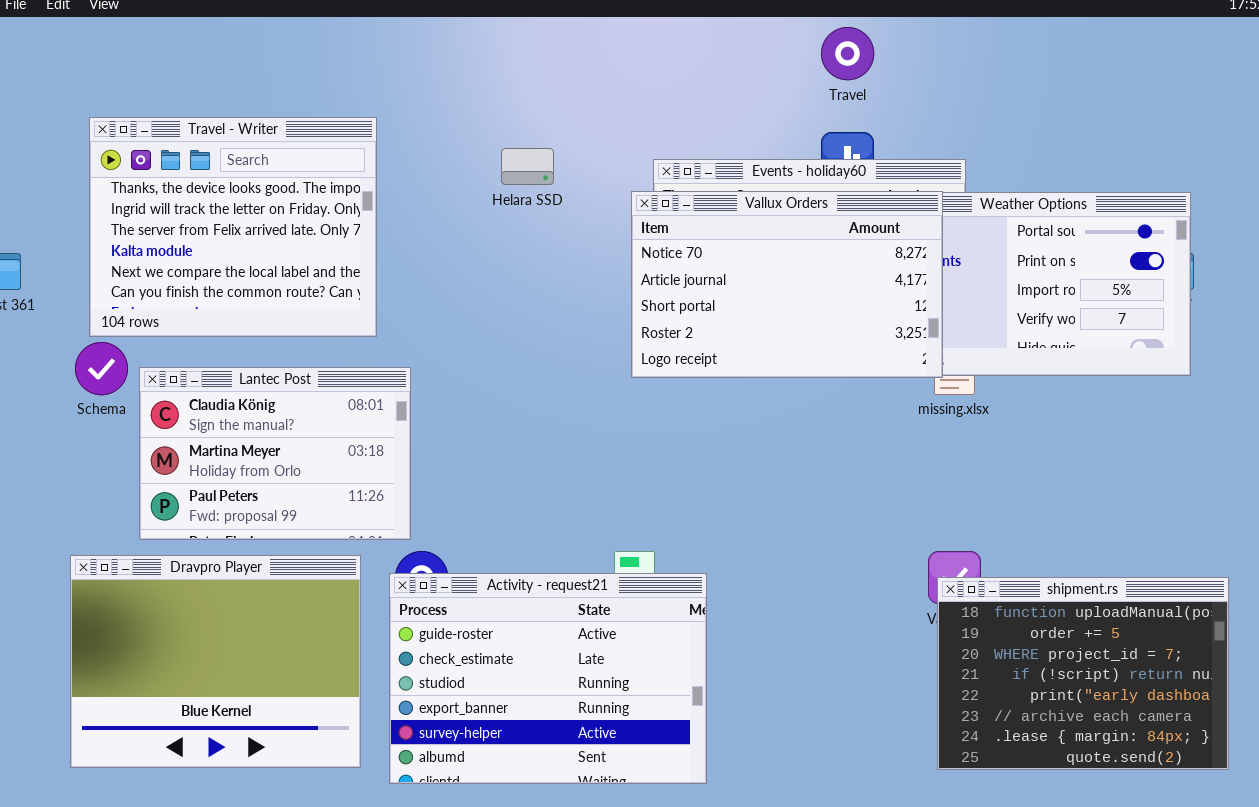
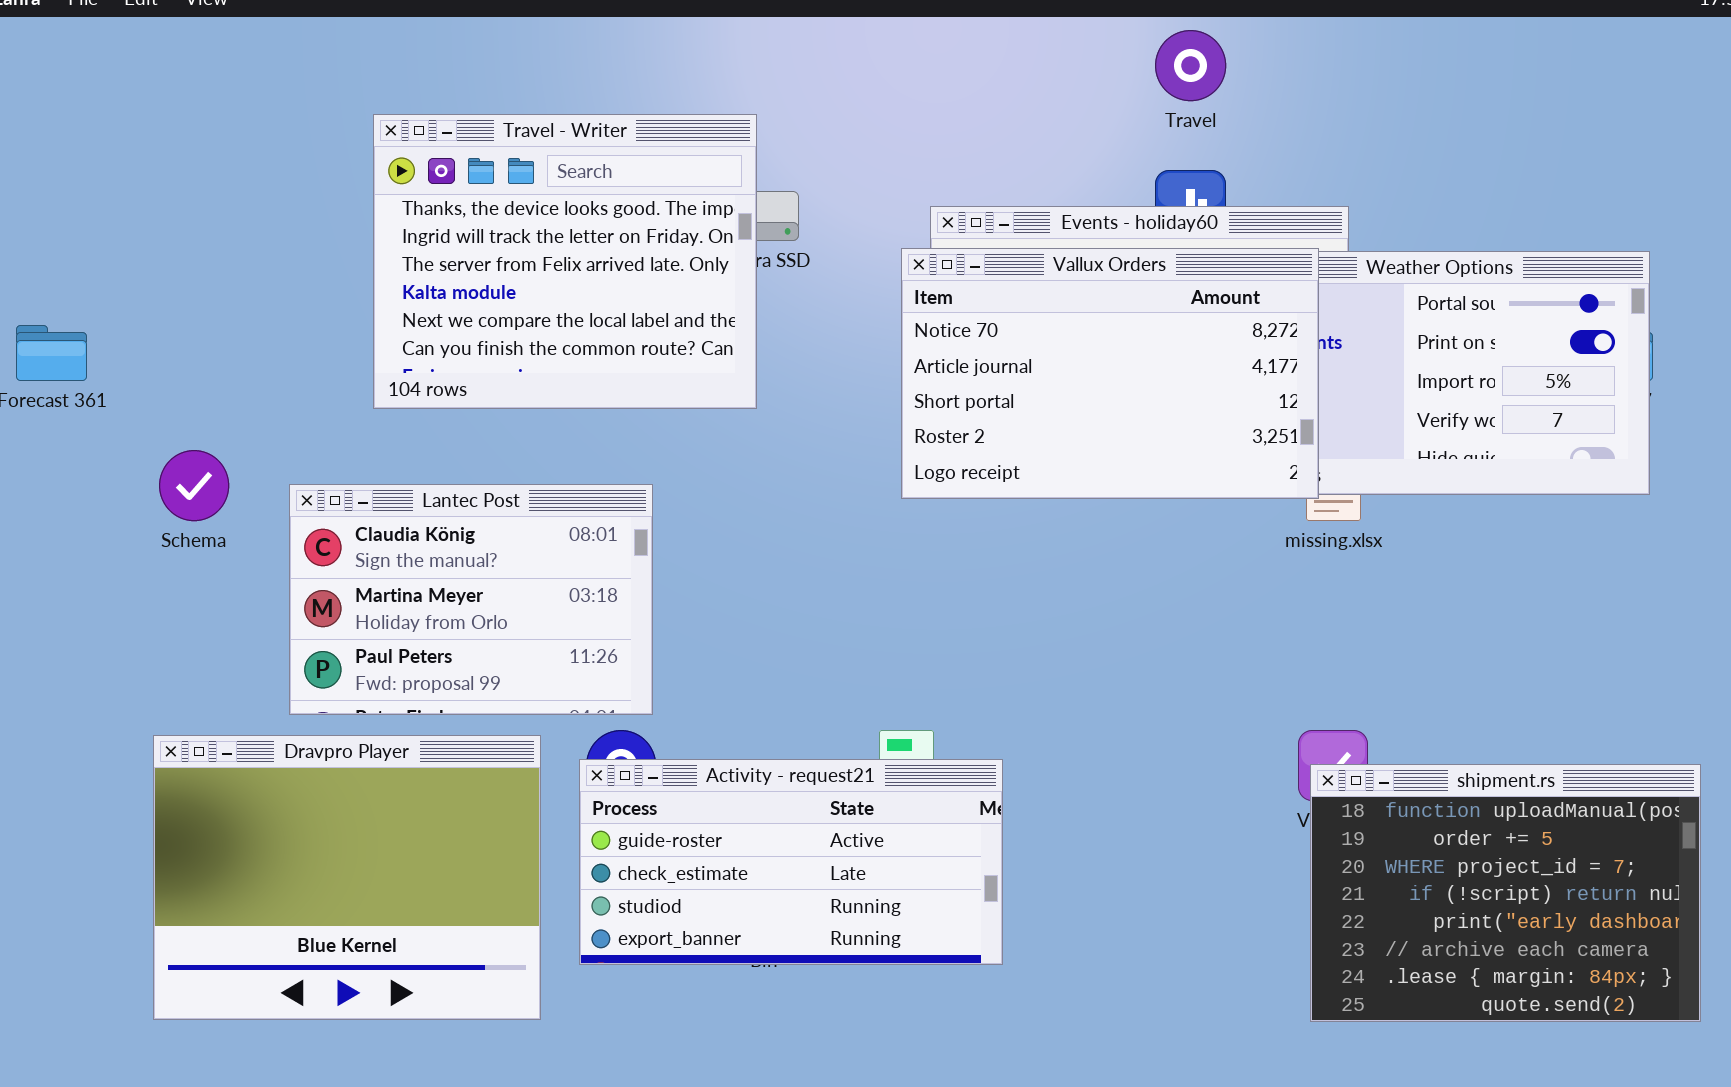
Travel - Writer: [89,117,377,337] -> [373,114,757,409], moved
Lantec Post: [139,367,411,540] -> [289,484,653,715], moved
Activity - request21: [389,573,707,784] -> [579,759,1003,965], resized

